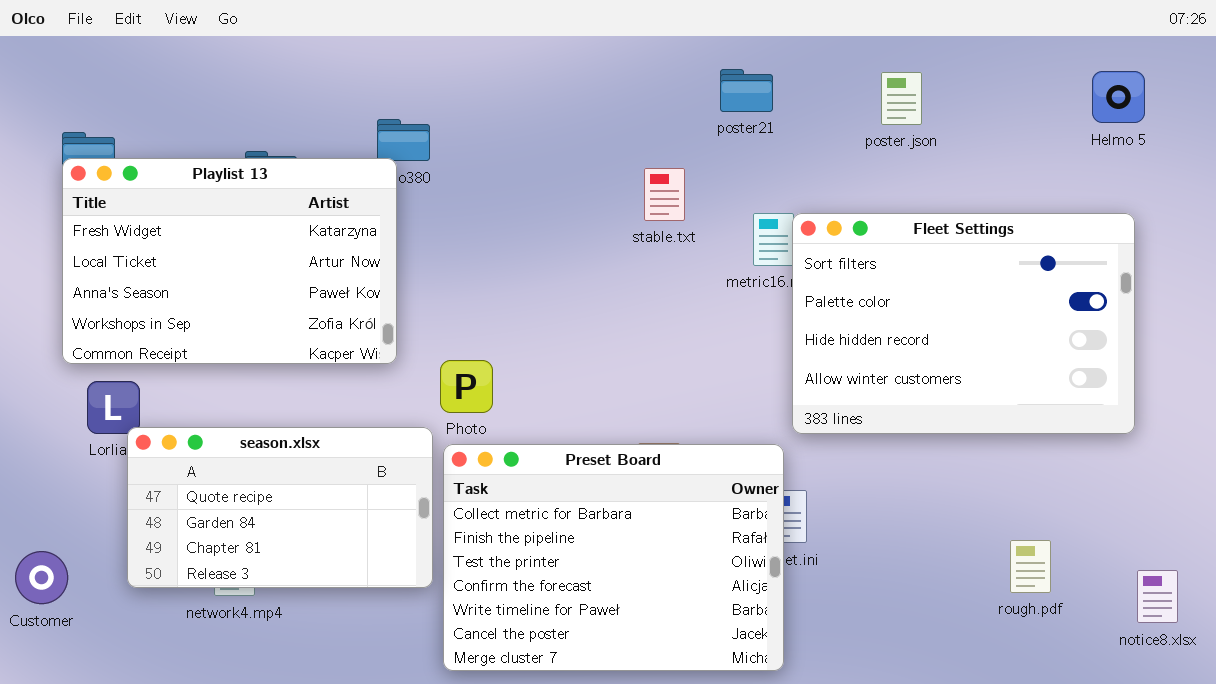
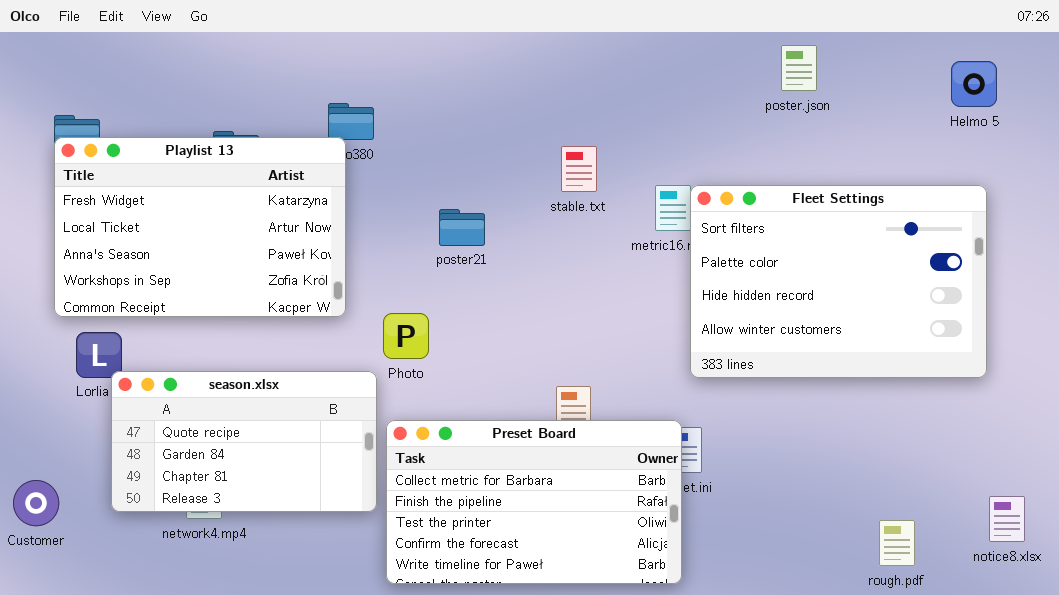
poster21: [720,69,773,112] -> [439,209,485,246], moved
poster.json: [881,72,922,125] -> [781,45,817,91], moved
Preset Board: [443,444,784,671] -> [386,420,682,584], resized
rough.pdf: [1010,540,1051,593] -> [879,520,915,566], moved

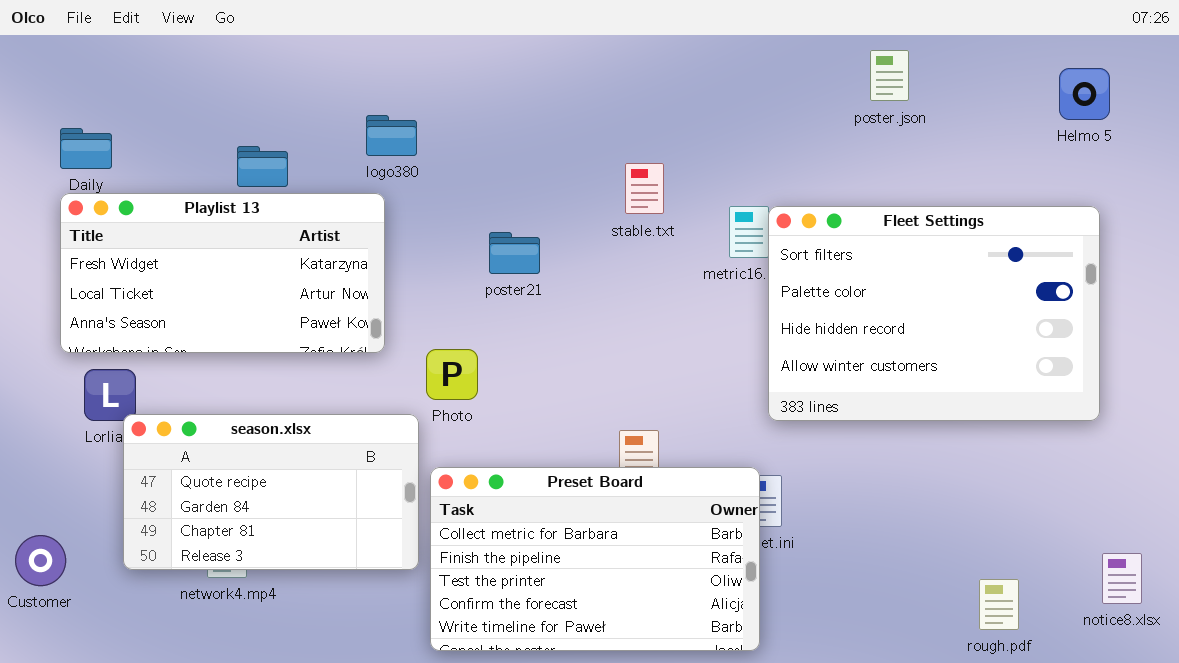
Playlist 13: [54,137,346,317] -> [60,193,385,353], resized

